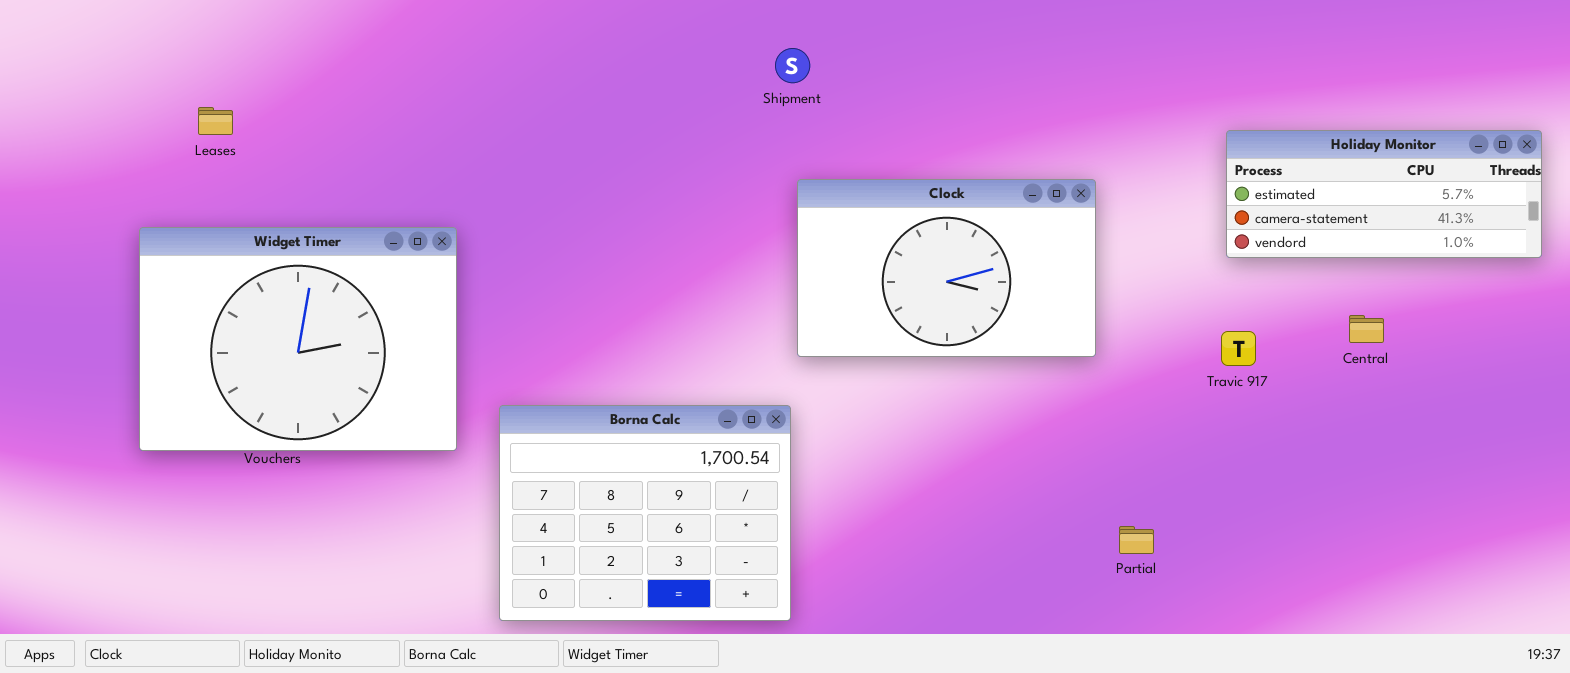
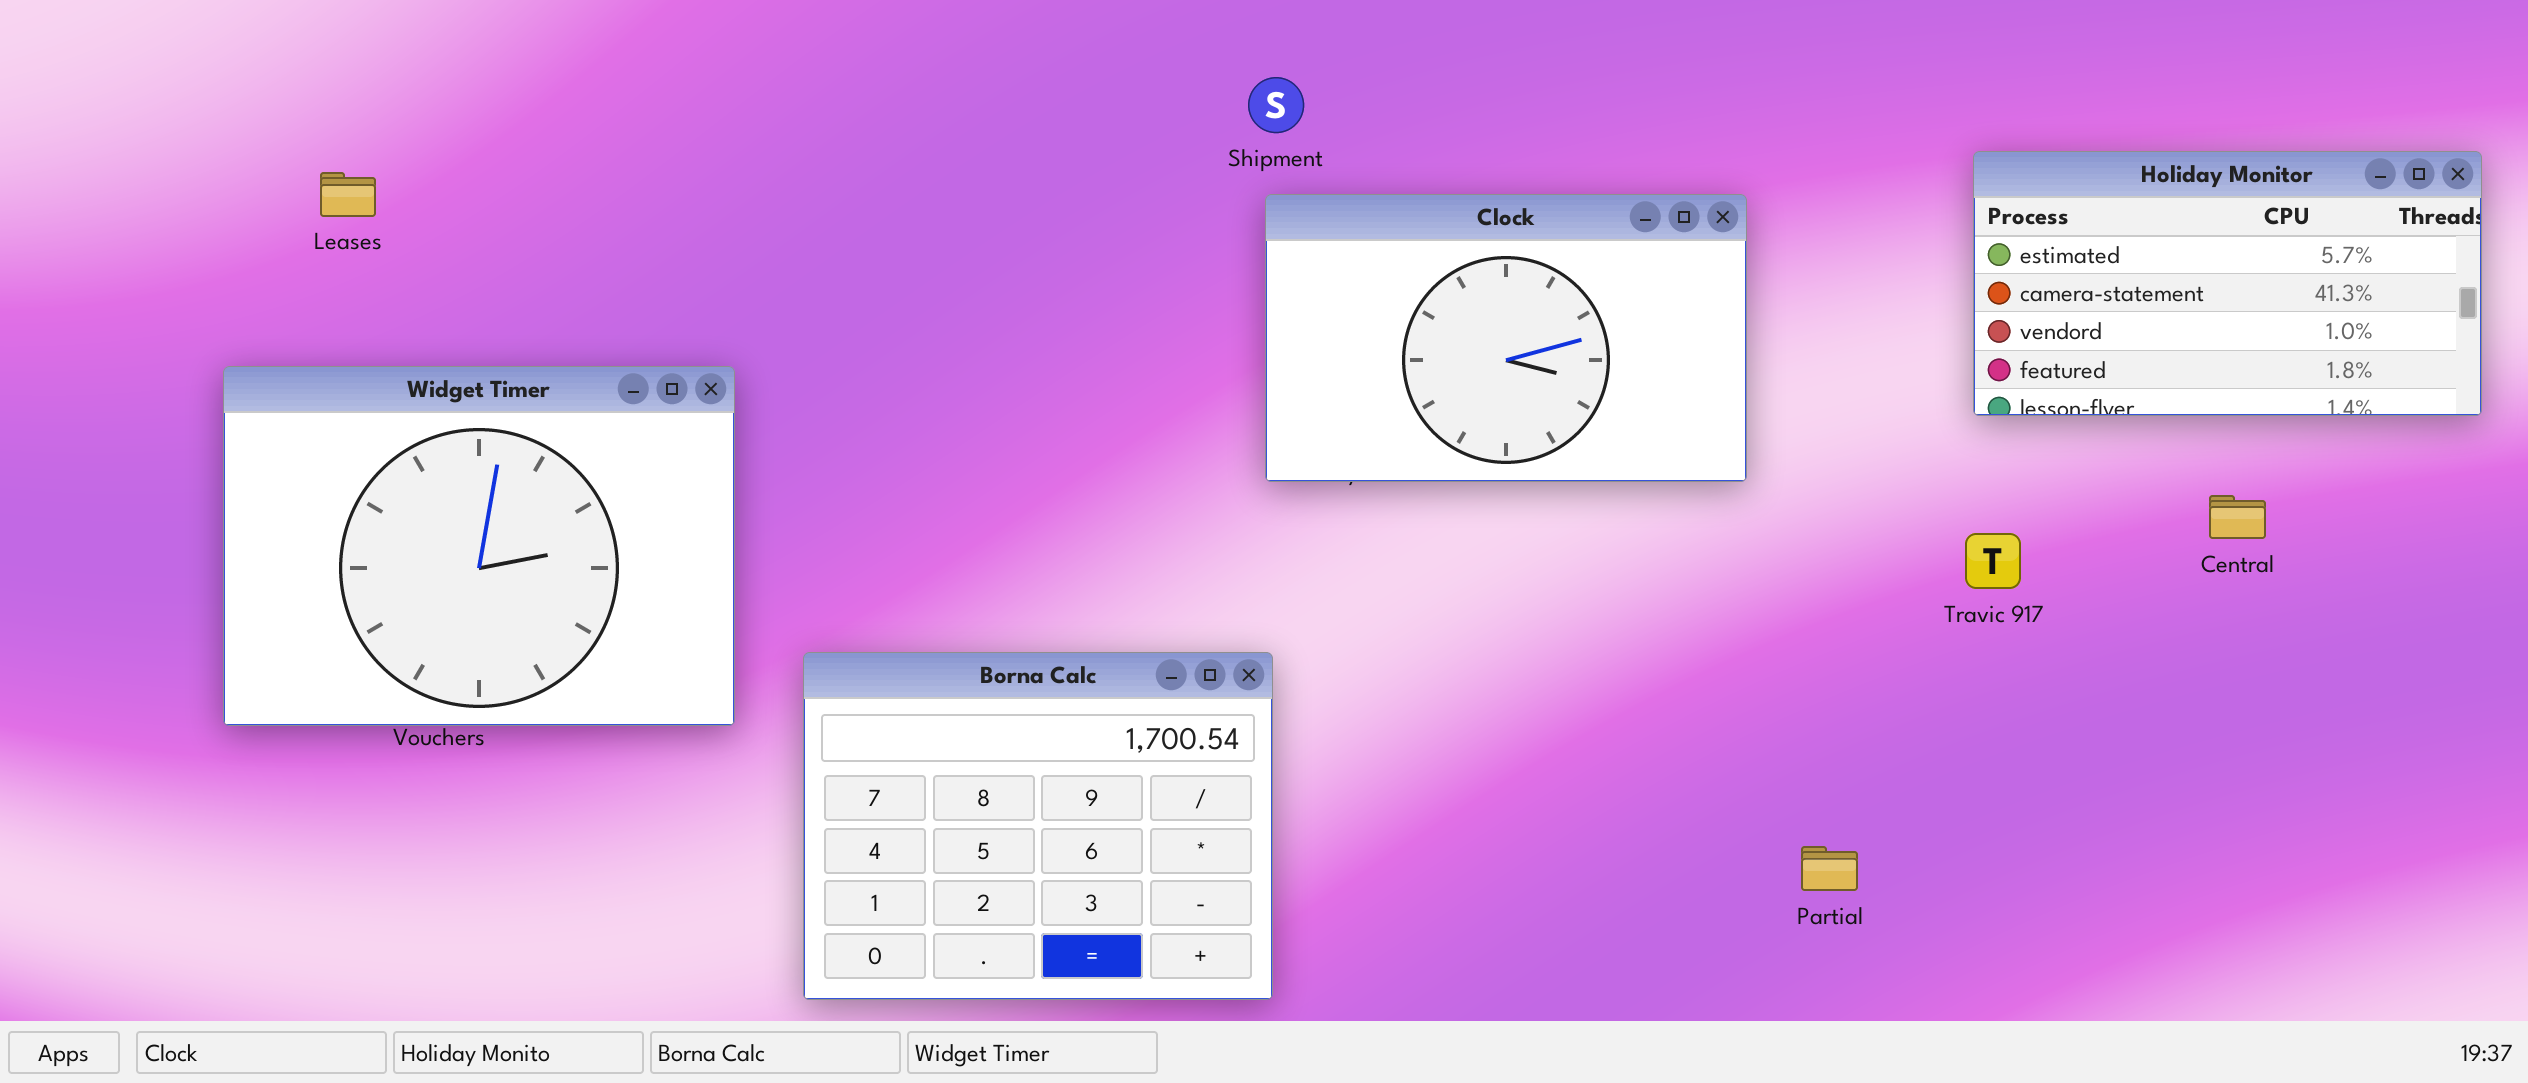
Holiday Monitor: [1226,130,1542,258] -> [1973,151,2482,416], resized
Clock: [797,179,1096,357] -> [1265,194,1747,482], moved
Central: [1349,315,1384,343] -> [2209,495,2266,539], moved

